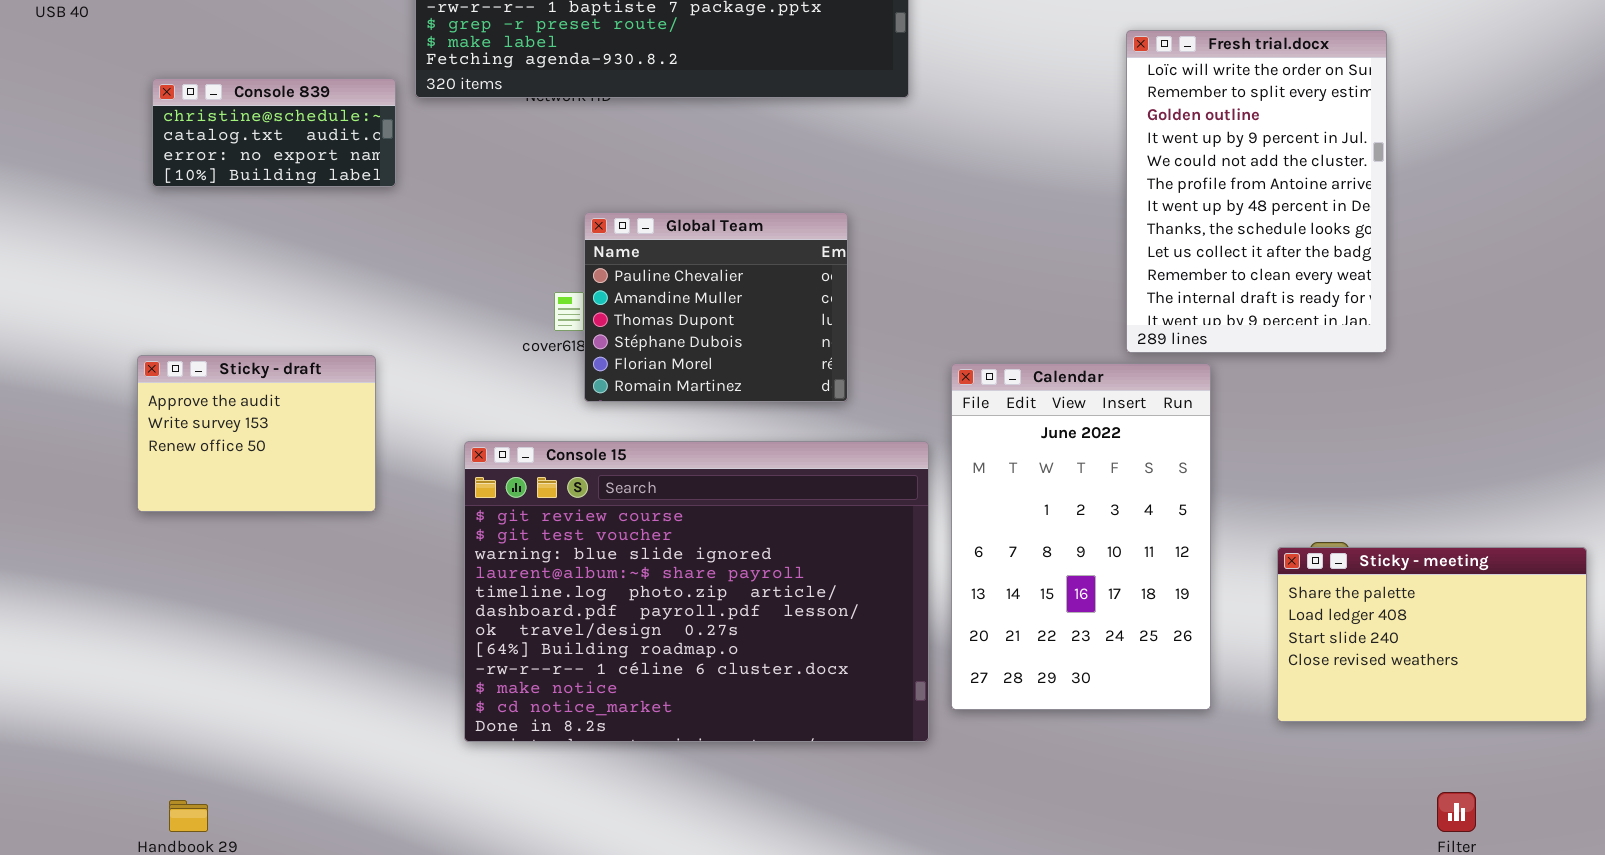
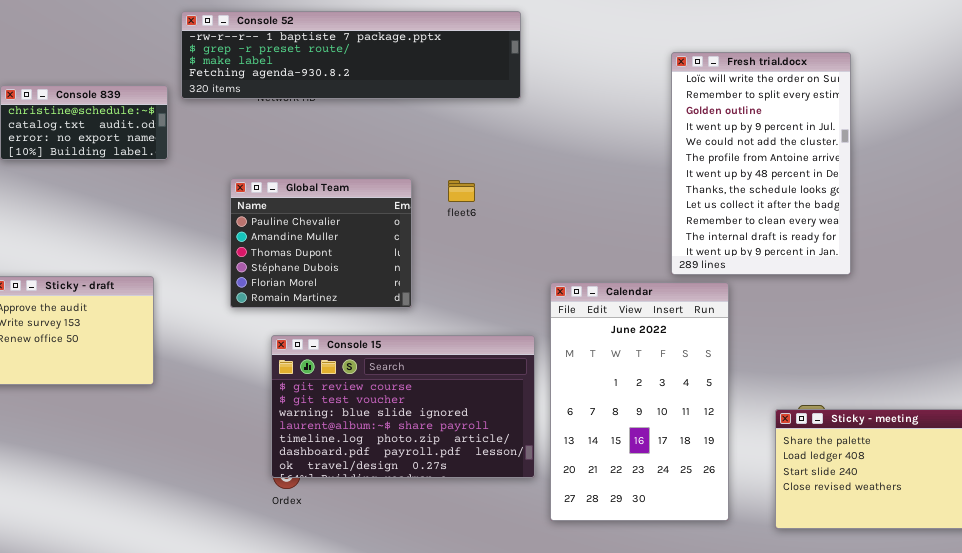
Global Team: [584,212,848,402] -> [230,178,412,308], moved
Console 15: [464,441,929,742] -> [271,335,535,478], resized

